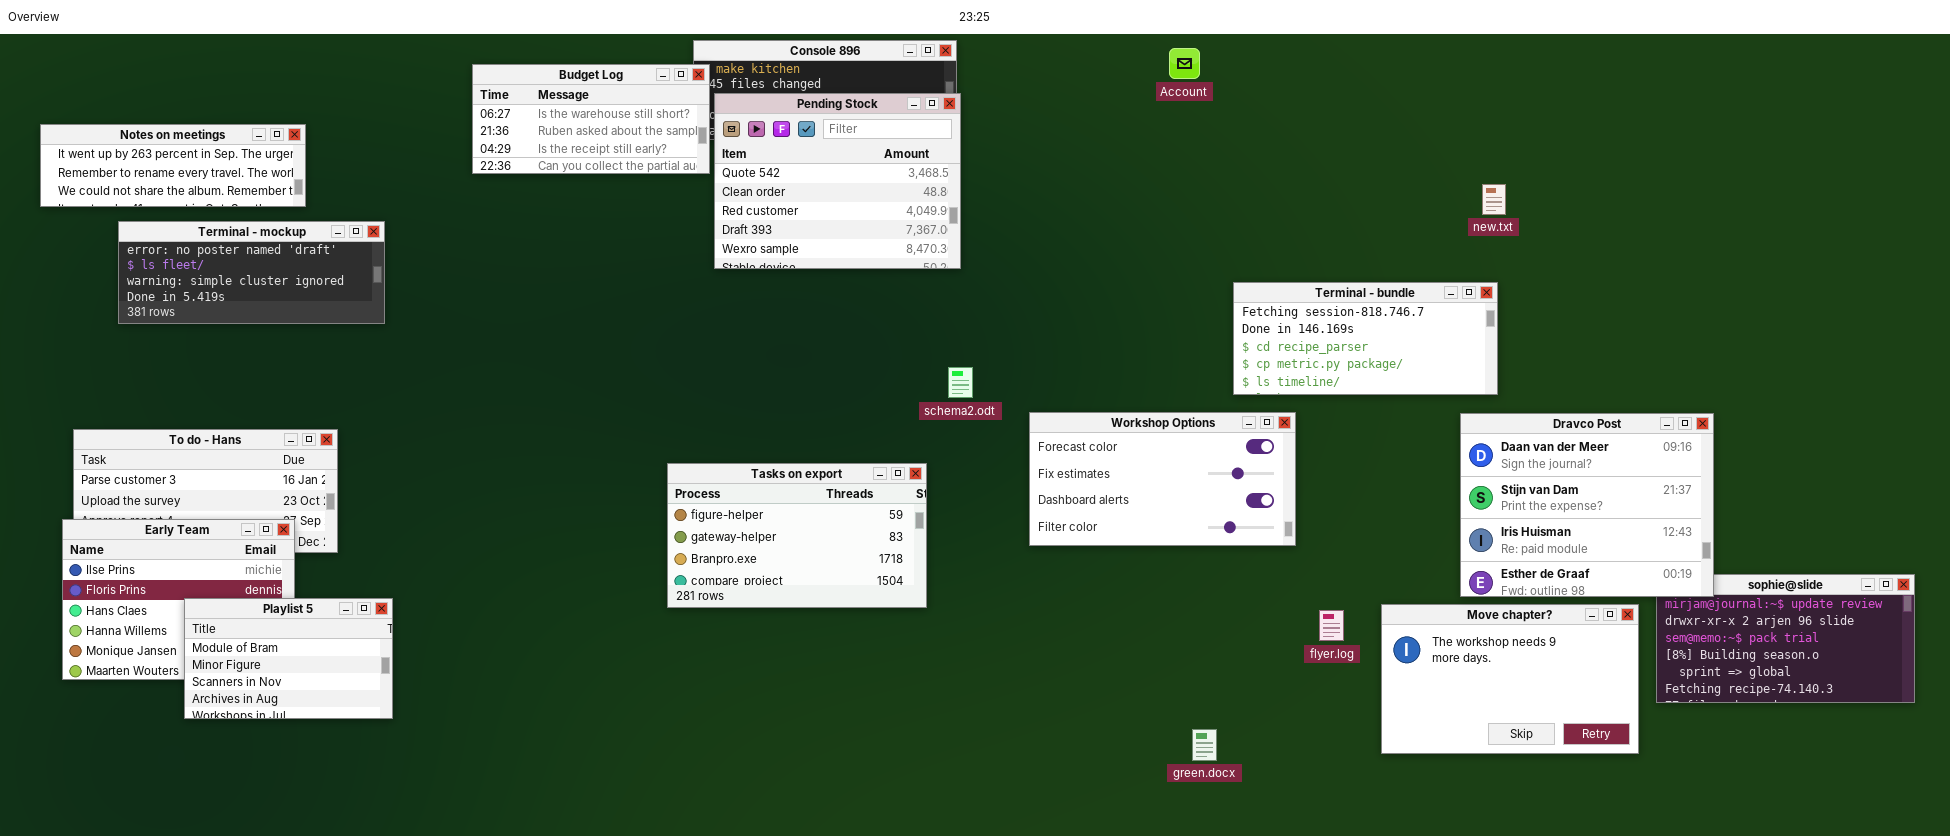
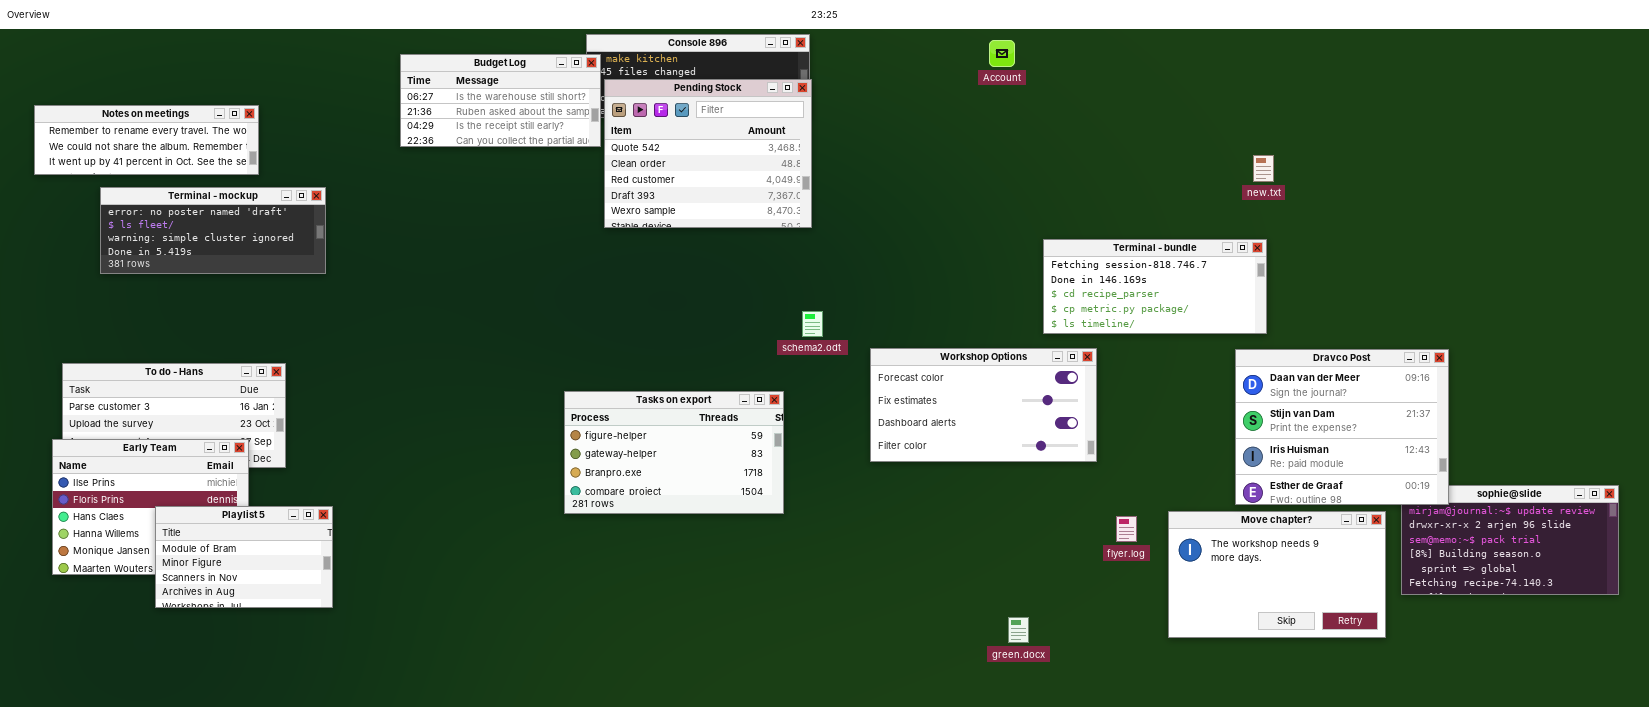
Notes on meetings: [40,124,306,207] -> [34,105,259,175], scrolled down 1 row

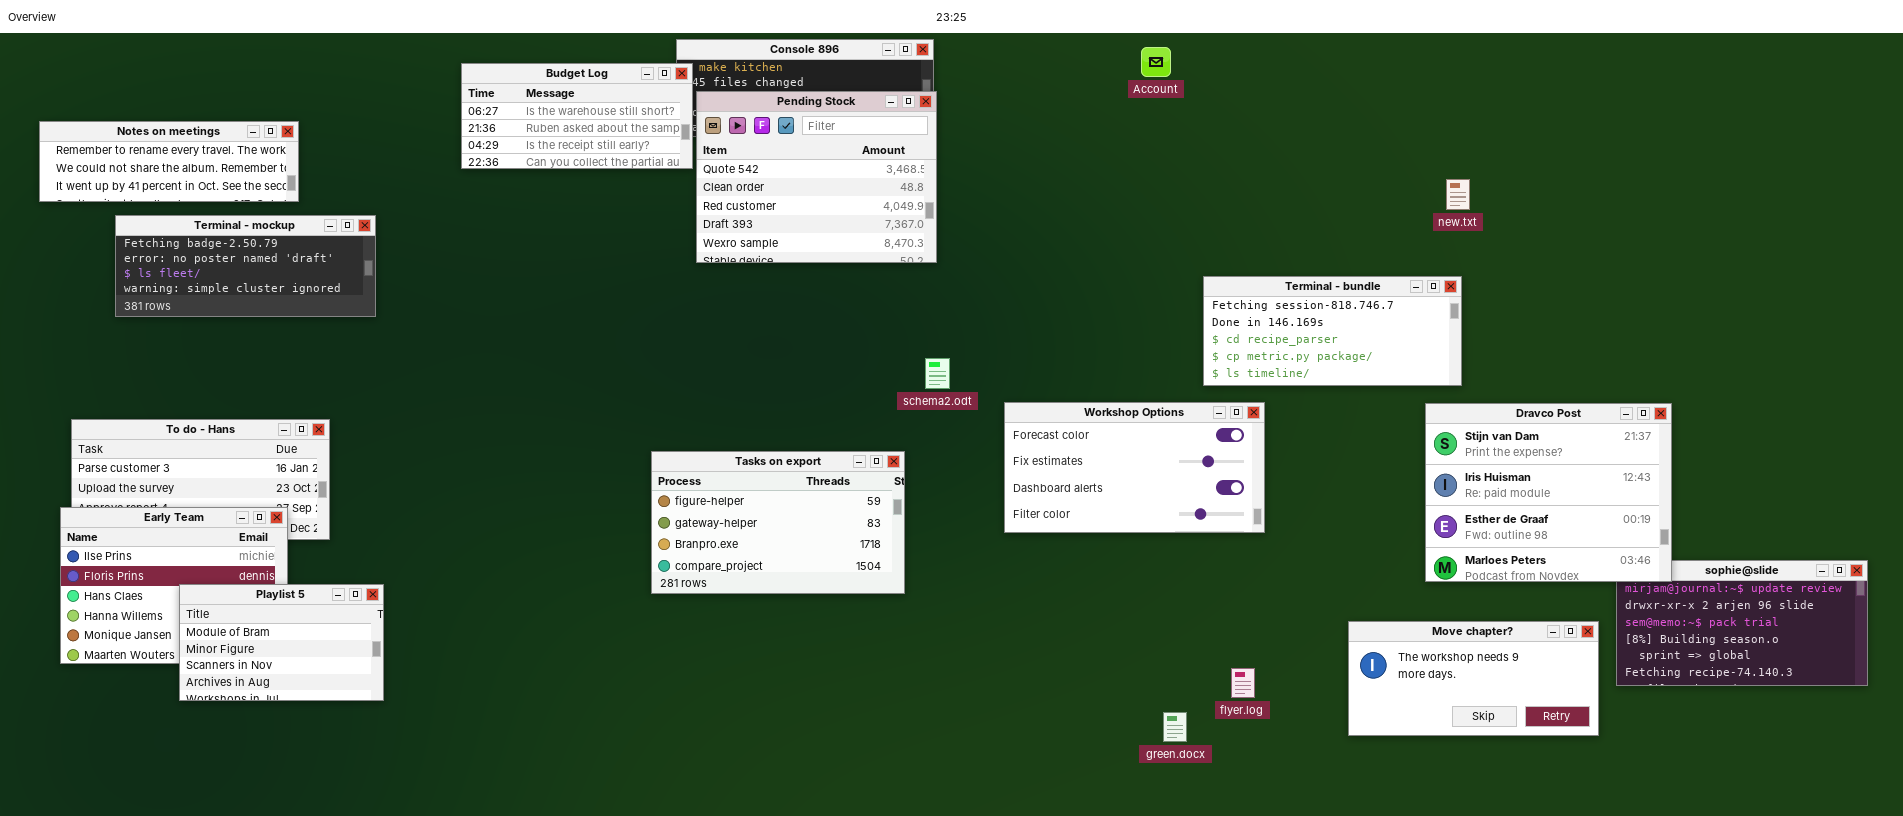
Terminal - mockup: [100,187,326,274] -> [115,215,376,317], scrolled up 1 row
Dravco Post: [1235,349,1449,505] -> [1425,403,1672,582], scrolled down 1 row
Move chapter?: [1168,511,1386,638] -> [1348,621,1599,736], resized
flyer.log: [1116,516,1137,542] -> [1231,668,1255,698], moved

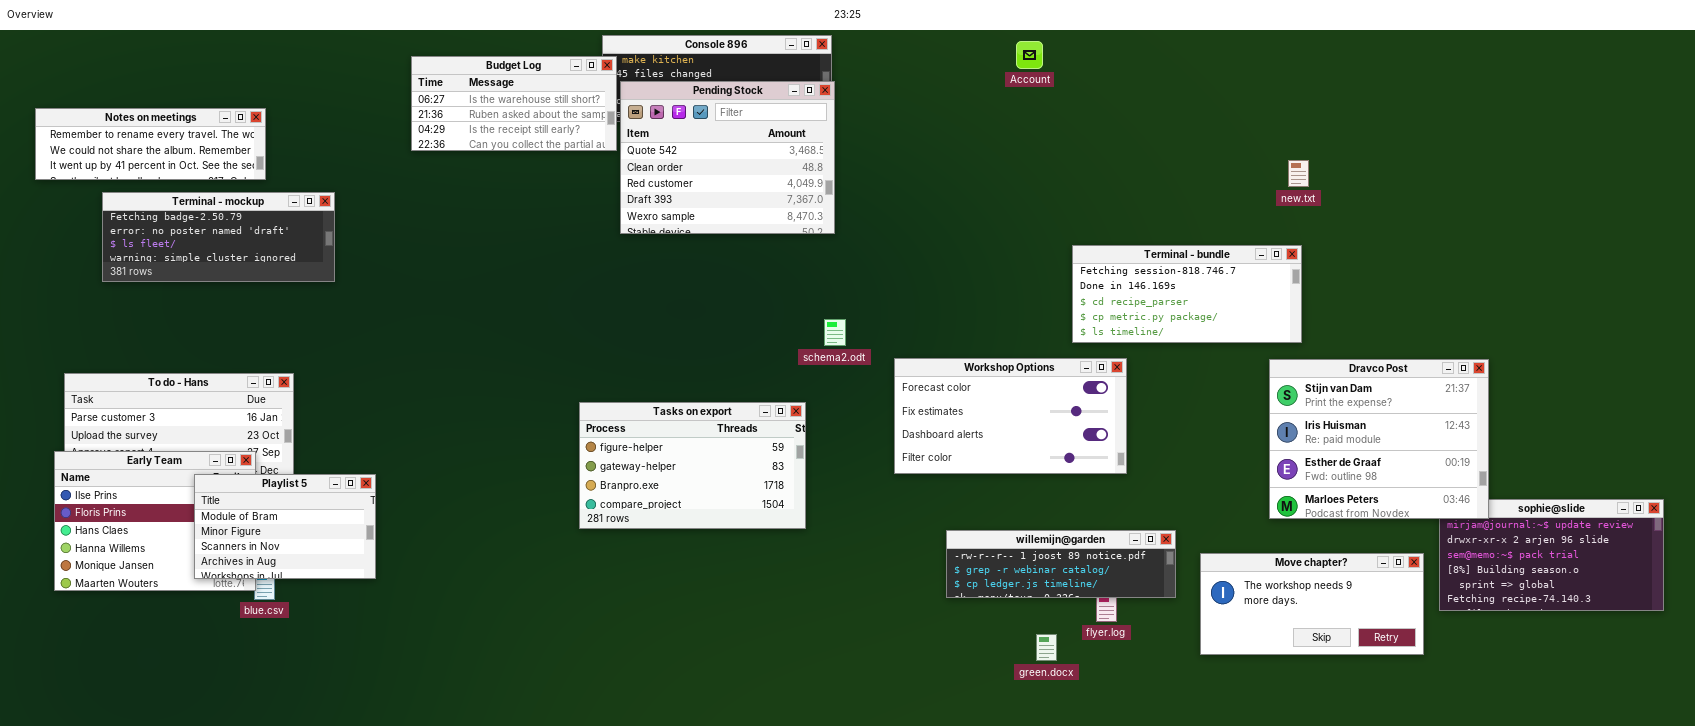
Playlist 5: [179,584,384,701] -> [194,474,376,579], moved
willemijn@garden: none -> [946,530,1176,598], opened

